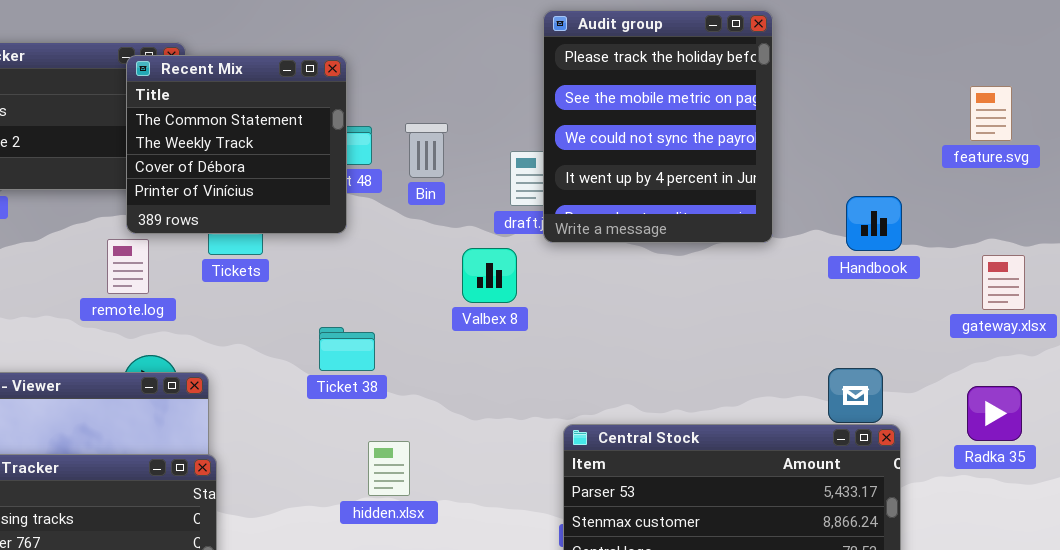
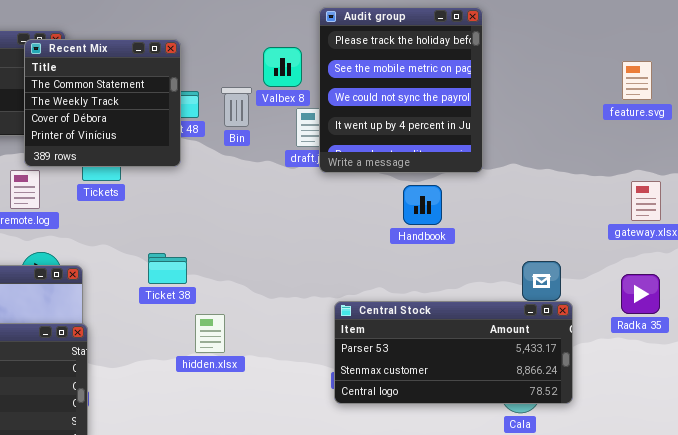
Handbook: [846,196,902,251] -> [403,185,442,225], moved
Valbex 8: [462,248,517,303] -> [263,47,302,87], moved
Ticket 38: [319,327,375,371] -> [148,253,187,284], moved

